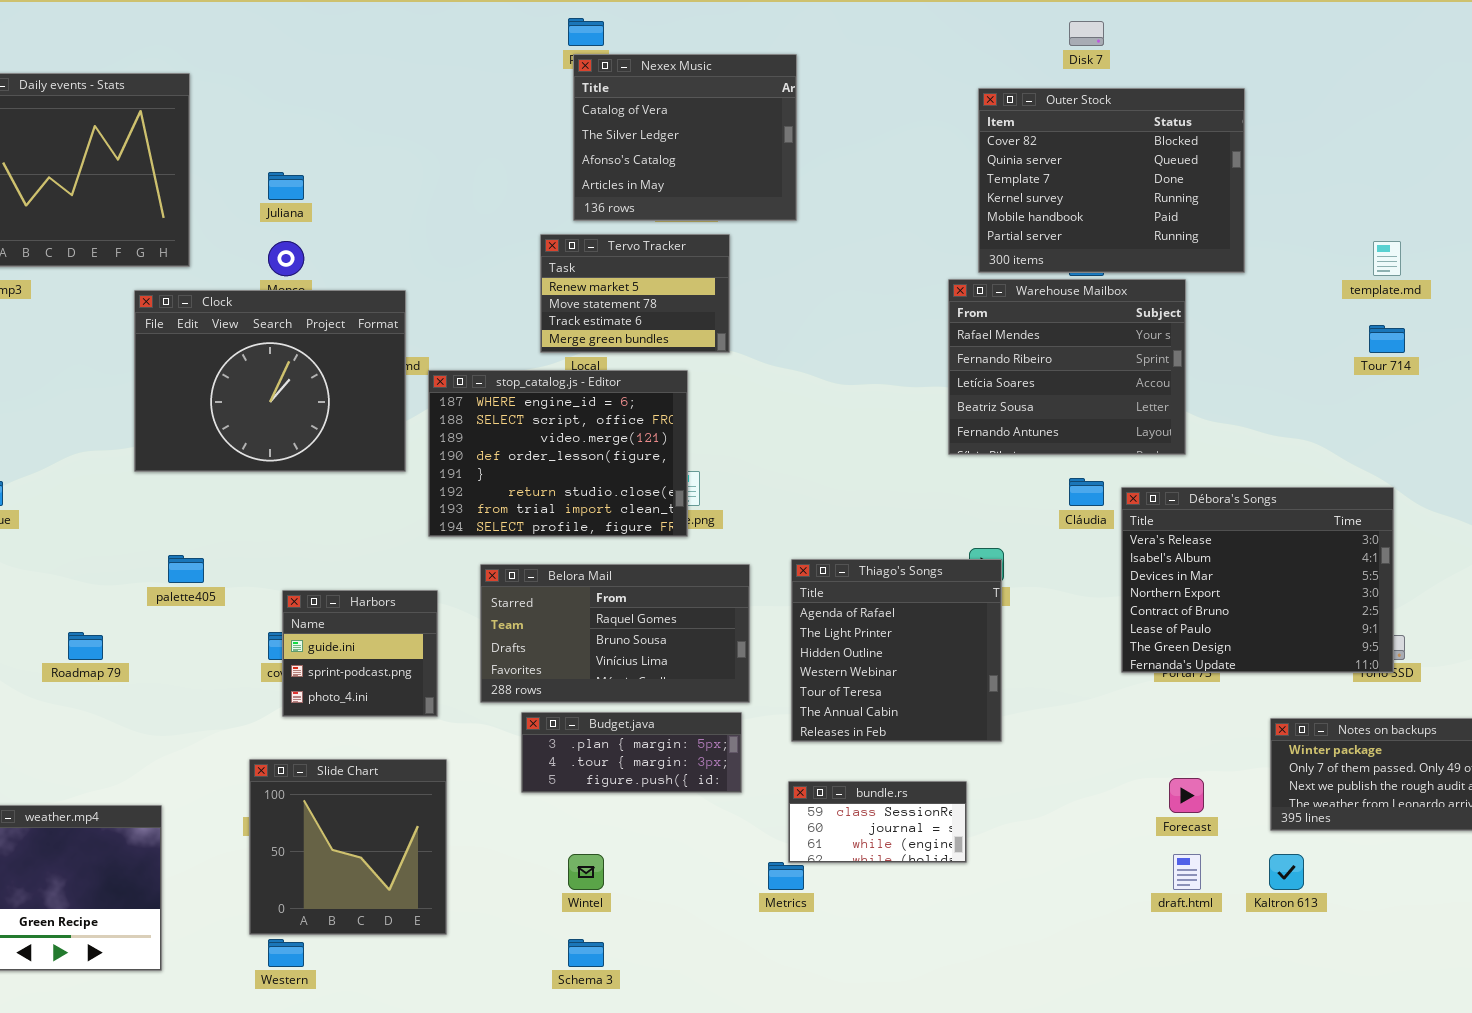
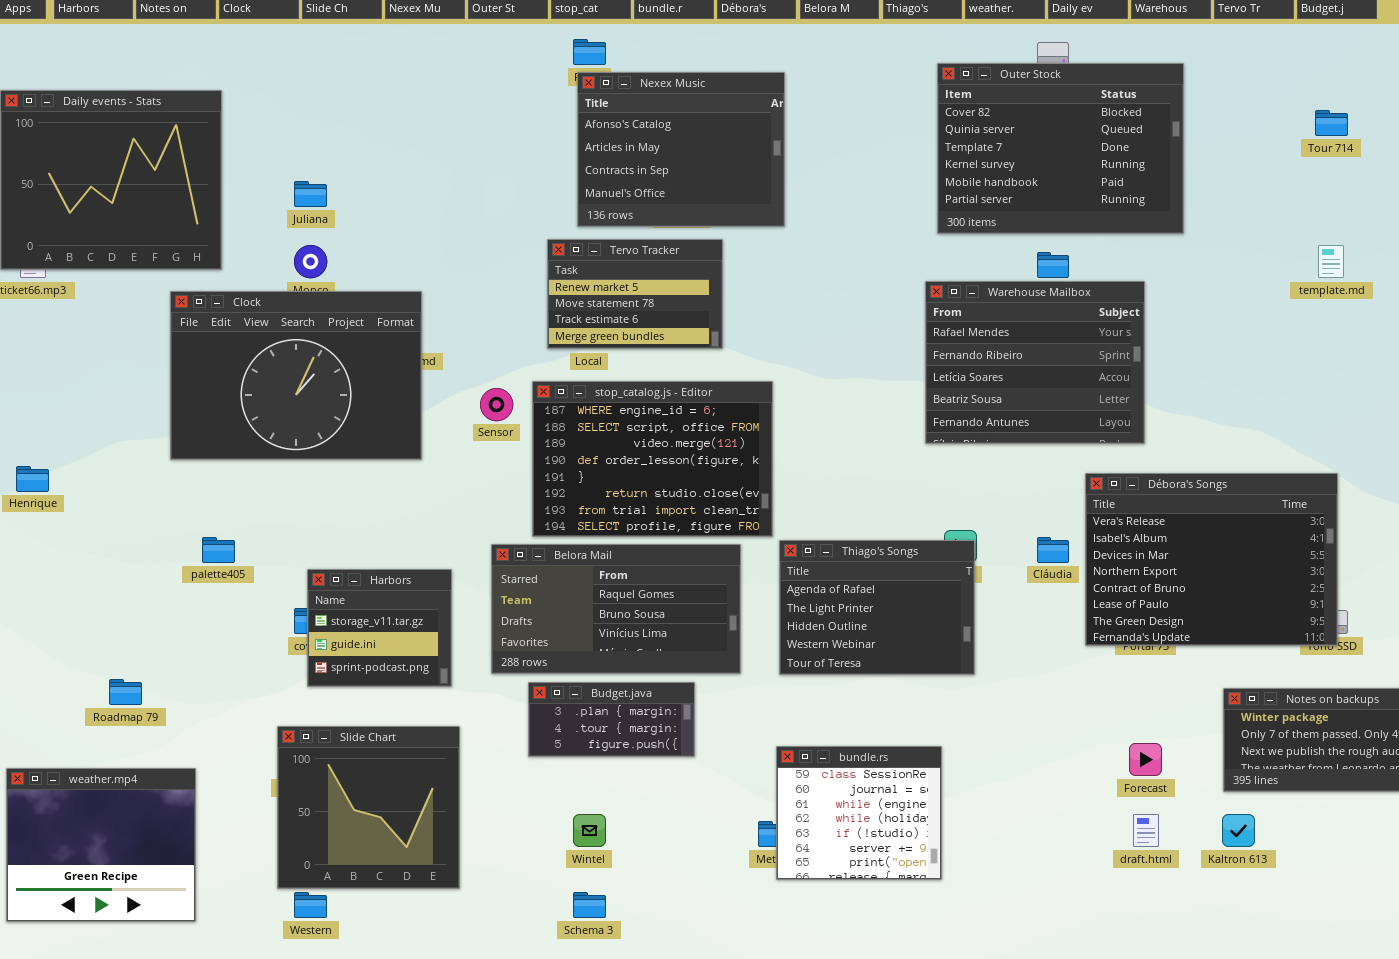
Nexex Music: [573,54,797,221] -> [577,72,785,227], scrolled down 2 rows
Outer Stock: [978,88,1245,273] -> [937,63,1184,234], moved
Tour 714: [1369,325,1405,353] -> [1315,110,1348,136], moved
stop_catalog.js - Editor: [428,370,688,537] -> [532,381,773,537], moved
Cláudia: [1069,478,1104,506] -> [1037,537,1069,563], moved
Thiago's Songs: [791,559,1002,742] -> [779,540,975,675], resized
Harbors: [282,590,438,717] -> [307,569,452,687], scrolled up 1 row
Roadmap 79: [68,632,103,660] -> [109,679,142,705], moved
Budget.java: [521,712,742,793] -> [528,682,695,757], resized
bundle.rs: [788,781,967,863] -> [776,746,942,880], resized

